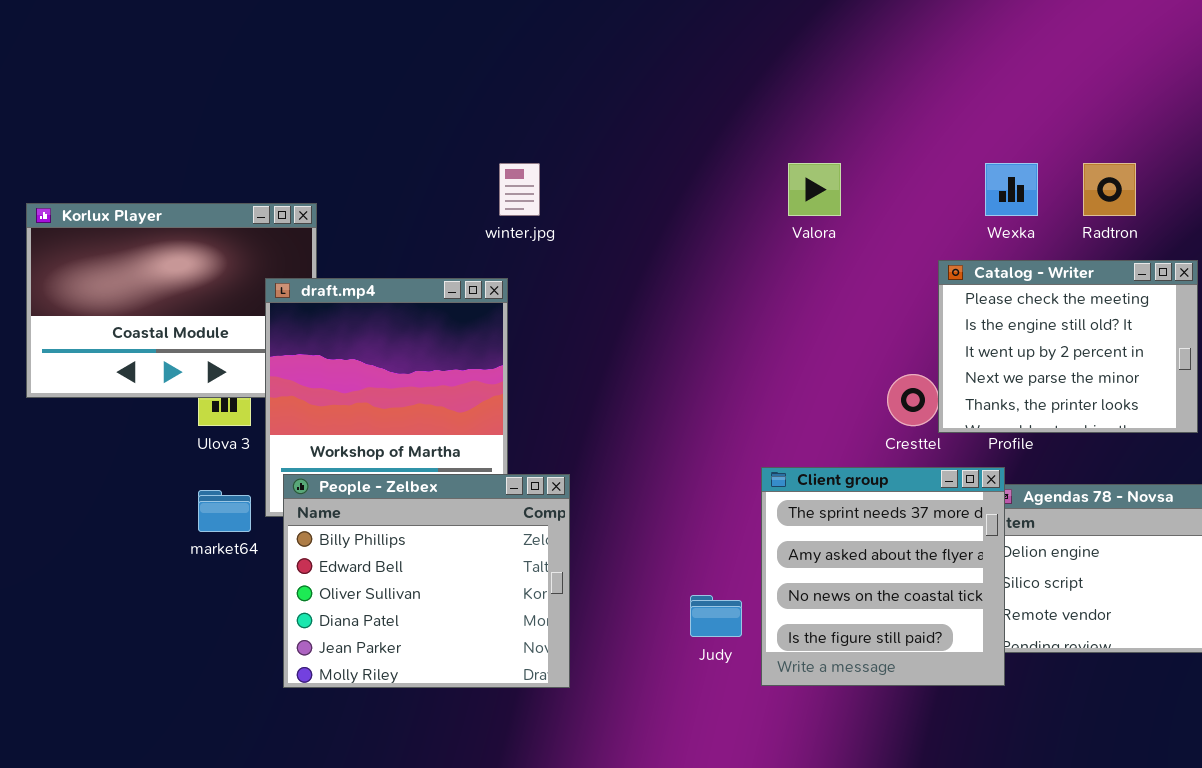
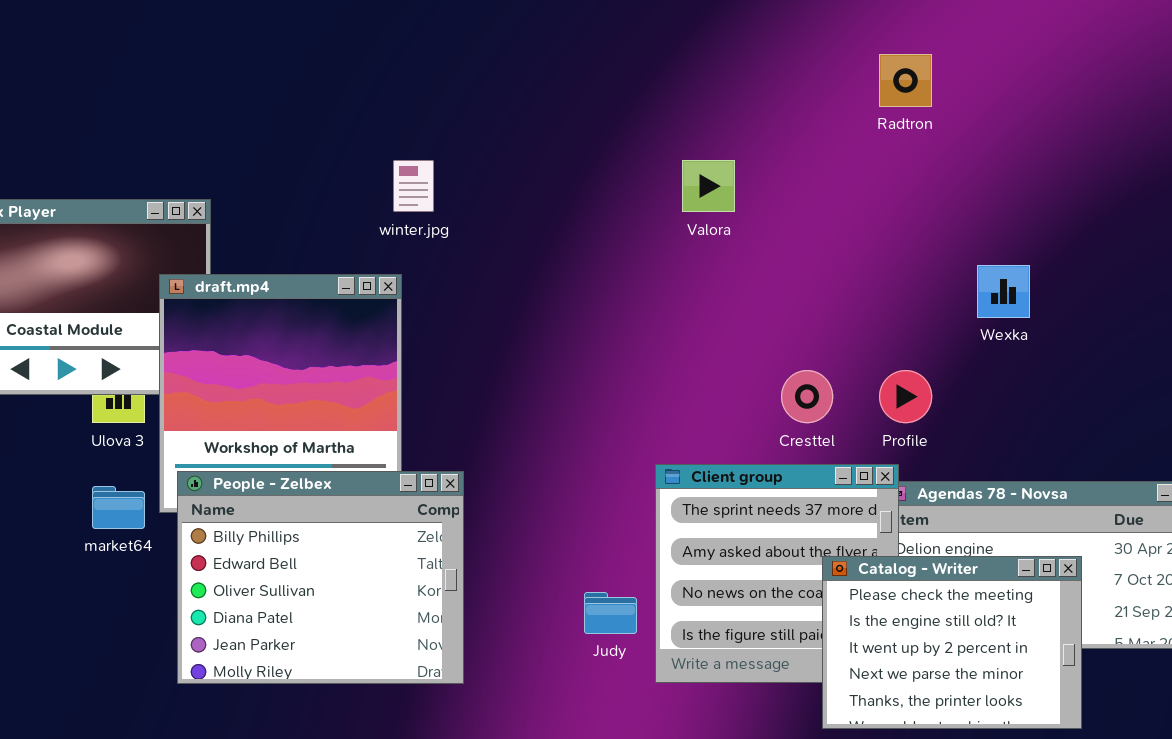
Wexka: [985,163,1038,216] -> [977,265,1030,318], moved
Radtron: [1083,163,1136,216] -> [879,54,932,107], moved
Catalog - Writer: [938,260,1198,433] -> [822,556,1082,729], moved

